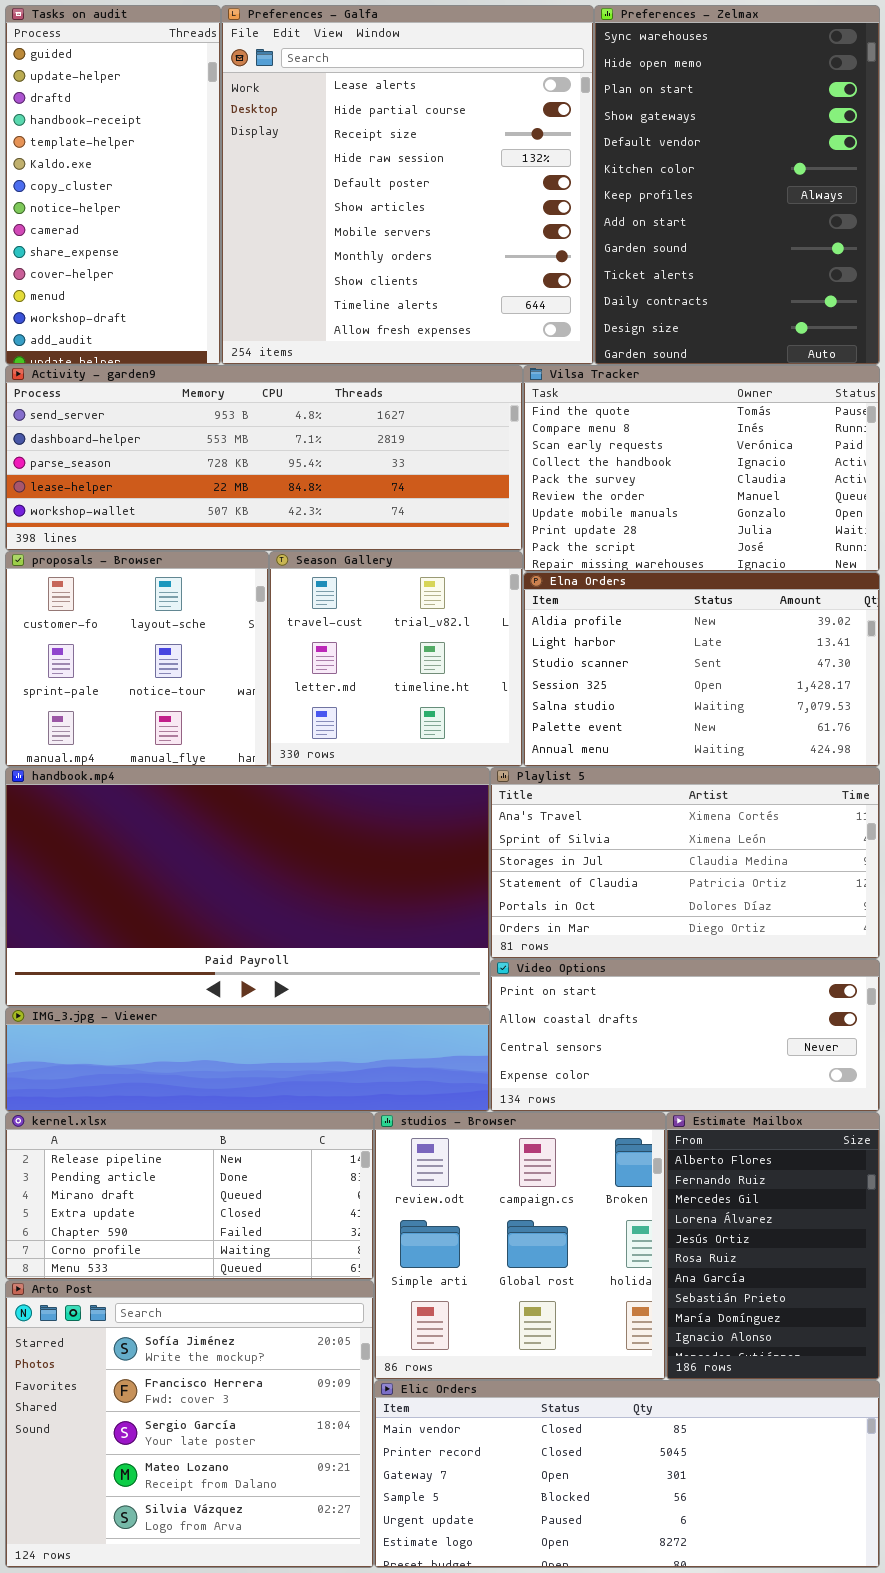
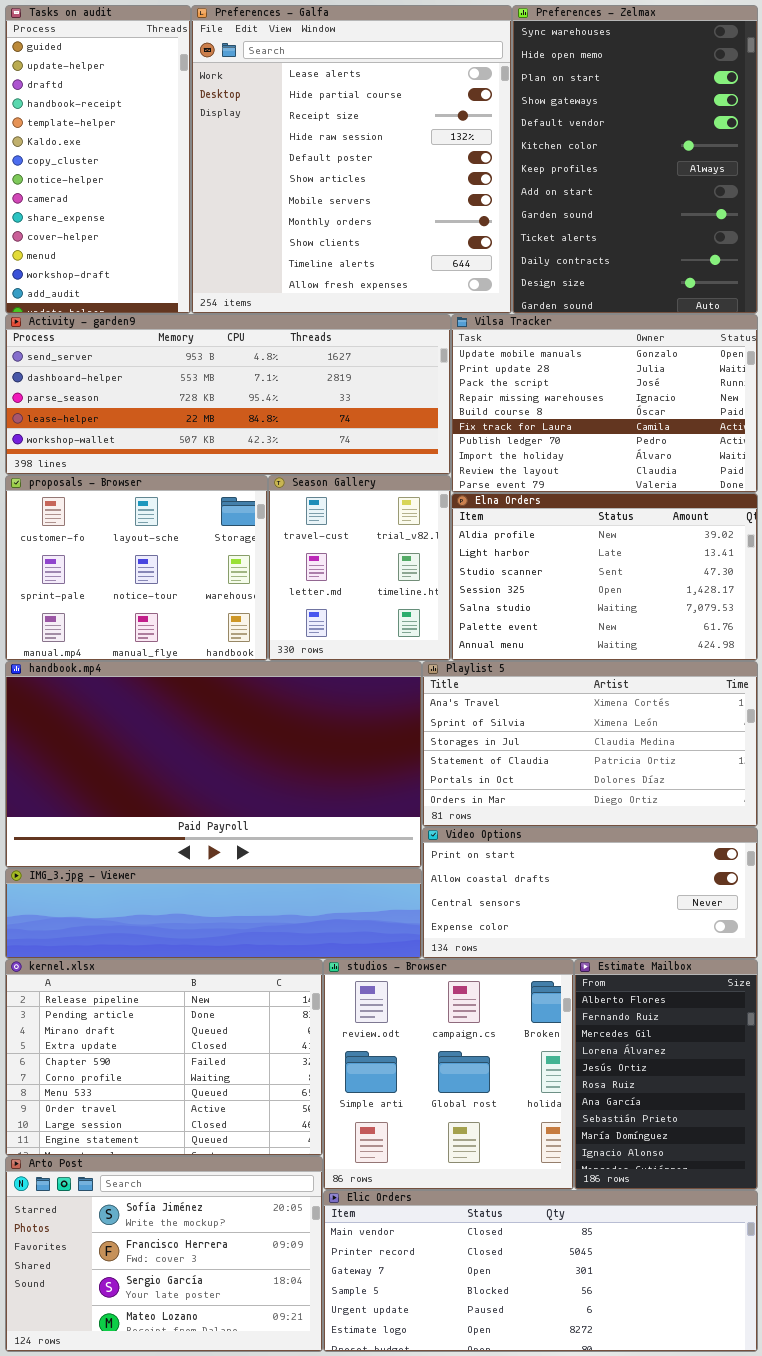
Vilsa Tracker: [523,365,880,572] -> [451,314,758,493], scrolled down 6 rows
proposals - Browser: [5,551,269,767] -> [5,475,268,661], resized
Season Gallery: [269,551,523,767] -> [268,475,451,661], resized
kernel.xlsx: [5,1112,374,1280] -> [5,959,323,1156], resized
Arto Post: [5,1280,374,1568] -> [5,1156,323,1352], resized

